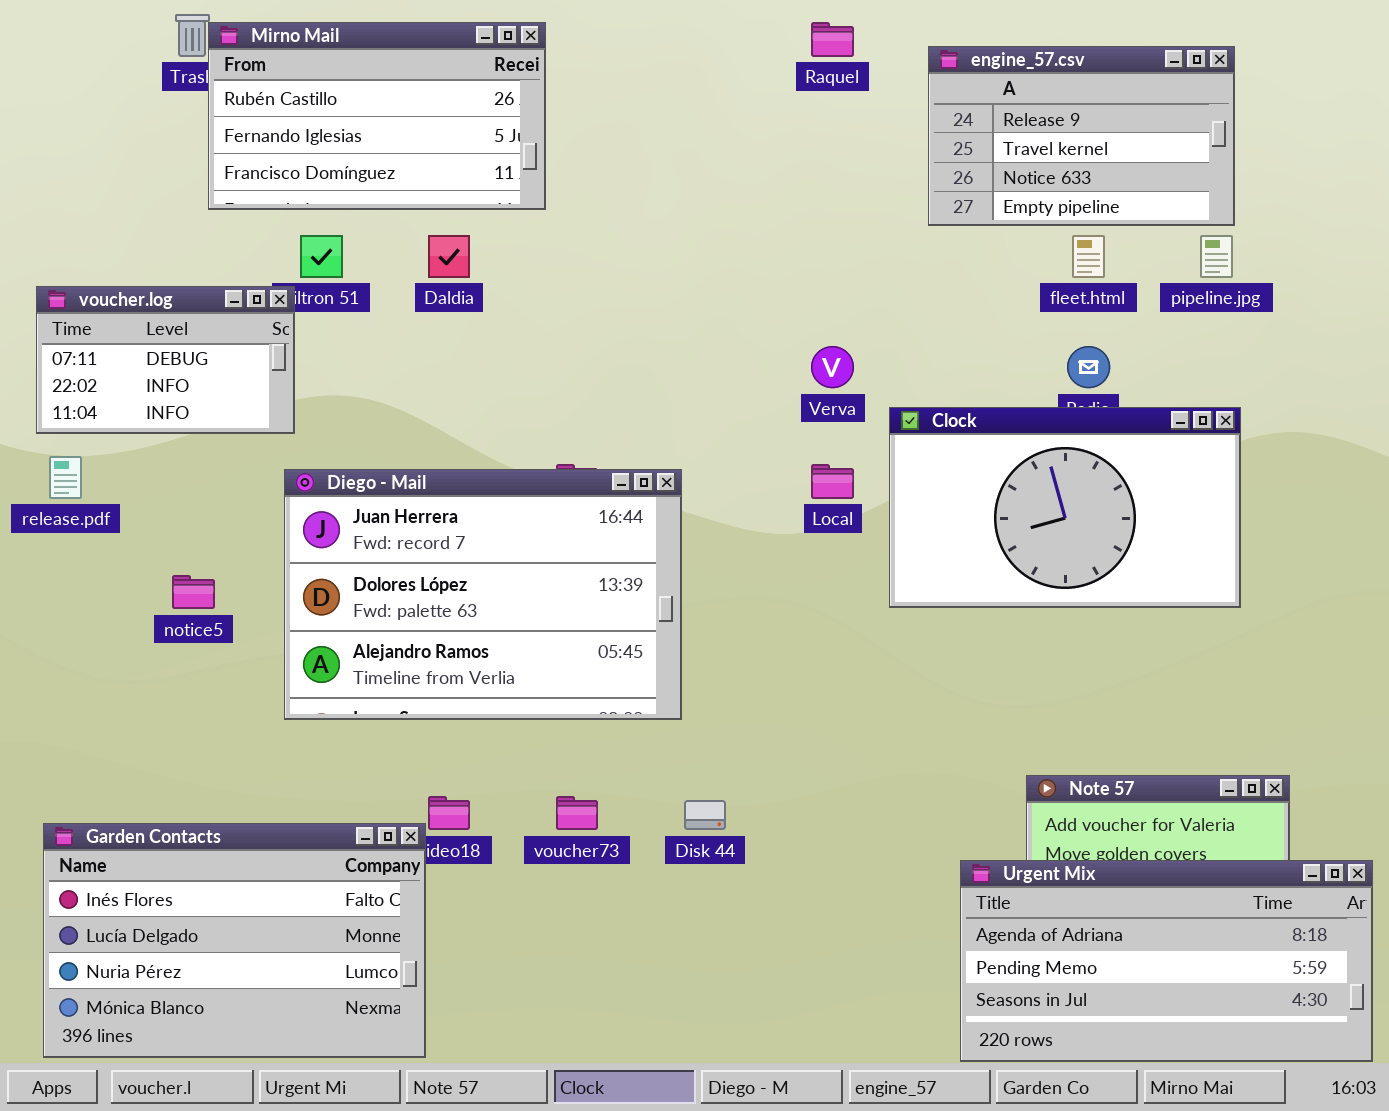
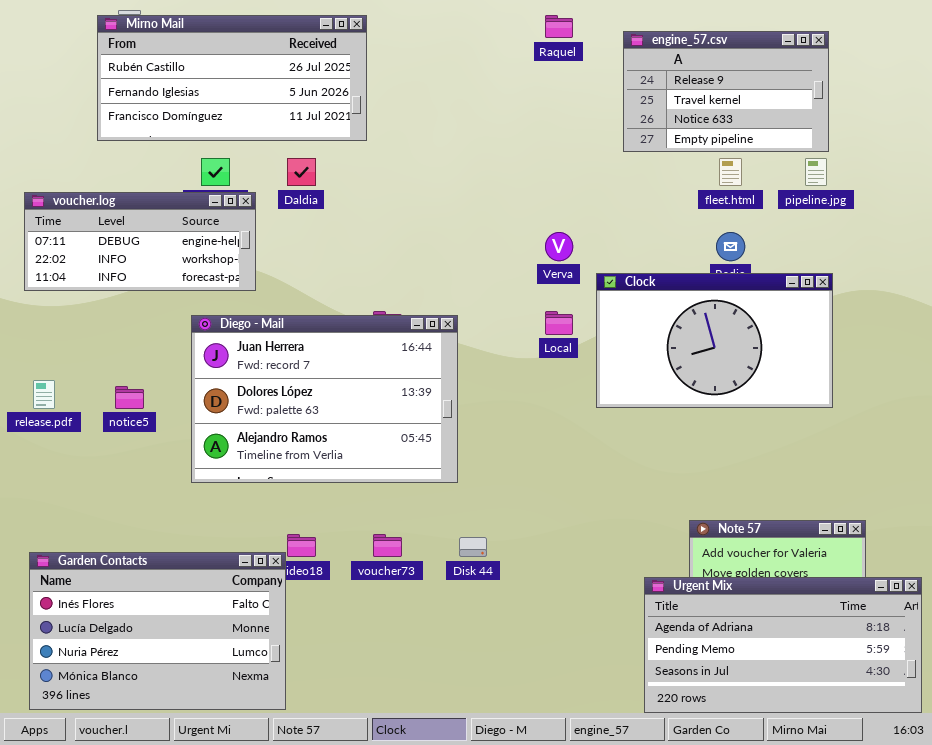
Mirno Mail: [208,22,546,210] -> [97,15,367,141], resized
voucher.log: [36,286,295,434] -> [24,192,256,291], resized
release.pdf: [49,456,82,499] -> [33,380,55,409], moved

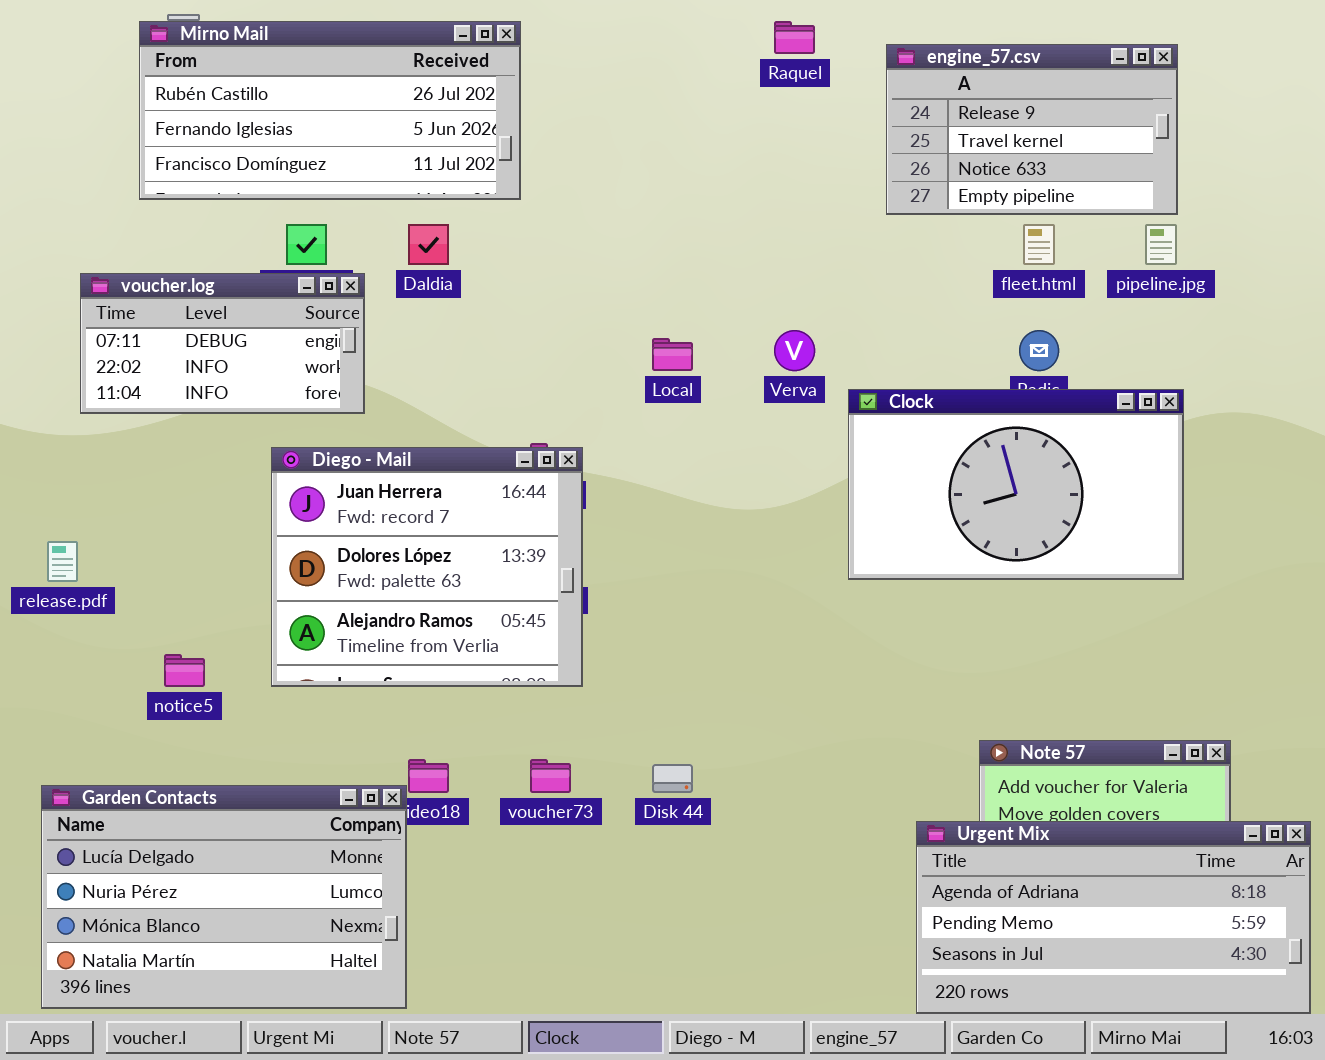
voucher.log: [24,192,256,291] -> [80,273,365,414], resized
Local: [545,311,573,335] -> [652,338,693,371], moved
Diego - Mail: [191,315,458,483] -> [271,447,583,687], resized
notice5: [115,386,144,409] -> [164,654,205,687], moved
Garden Contacts: [29,552,286,710] -> [41,785,407,1009], scrolled down 1 row

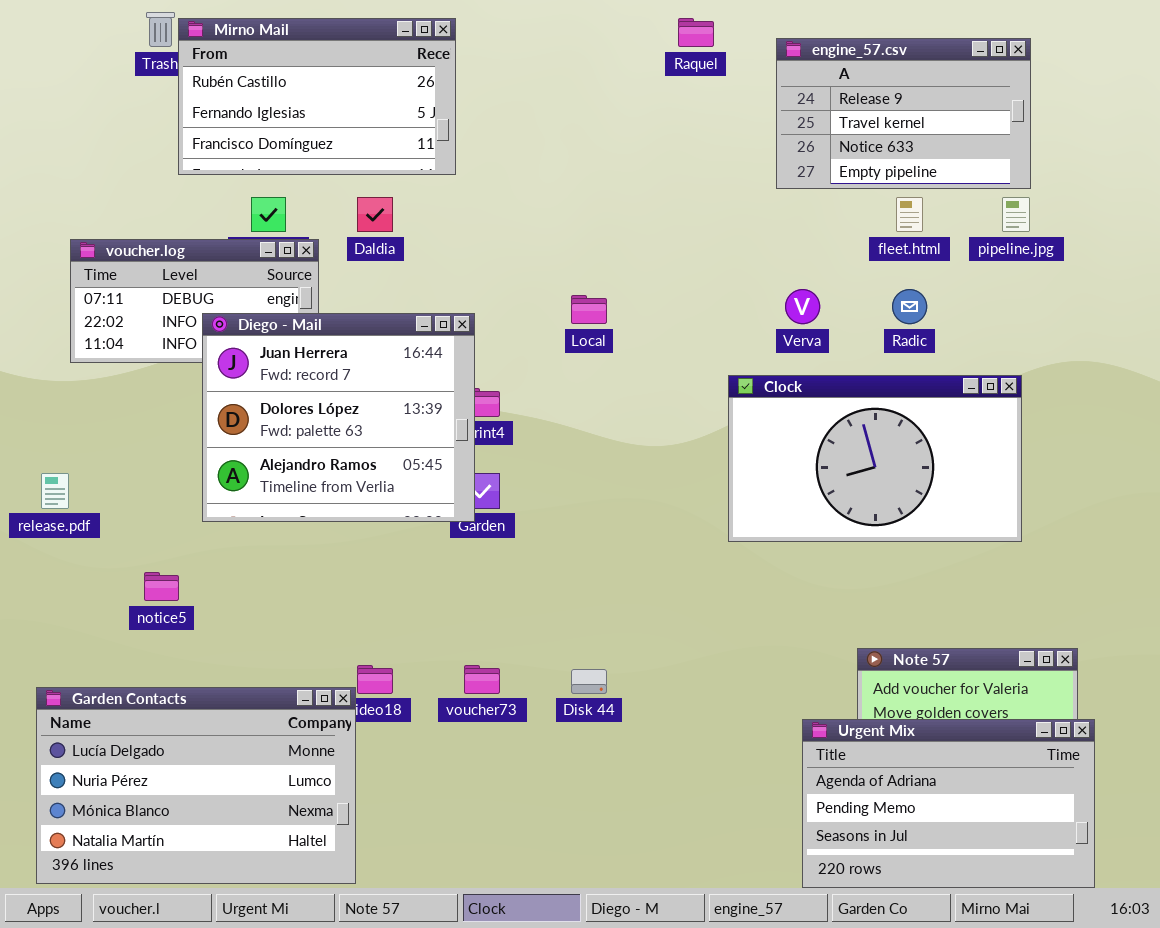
Mirno Mail: [139,21,521,200] -> [178,18,456,175], resized
Verva: [774,330,815,371] -> [785,289,820,324], moved
Clock: [848,389,1184,580] -> [728,375,1022,542], moved
Diego - Mail: [271,447,583,687] -> [202,313,475,522], moved
Urgent Mix: [916,821,1311,1014] -> [802,719,1095,888], resized

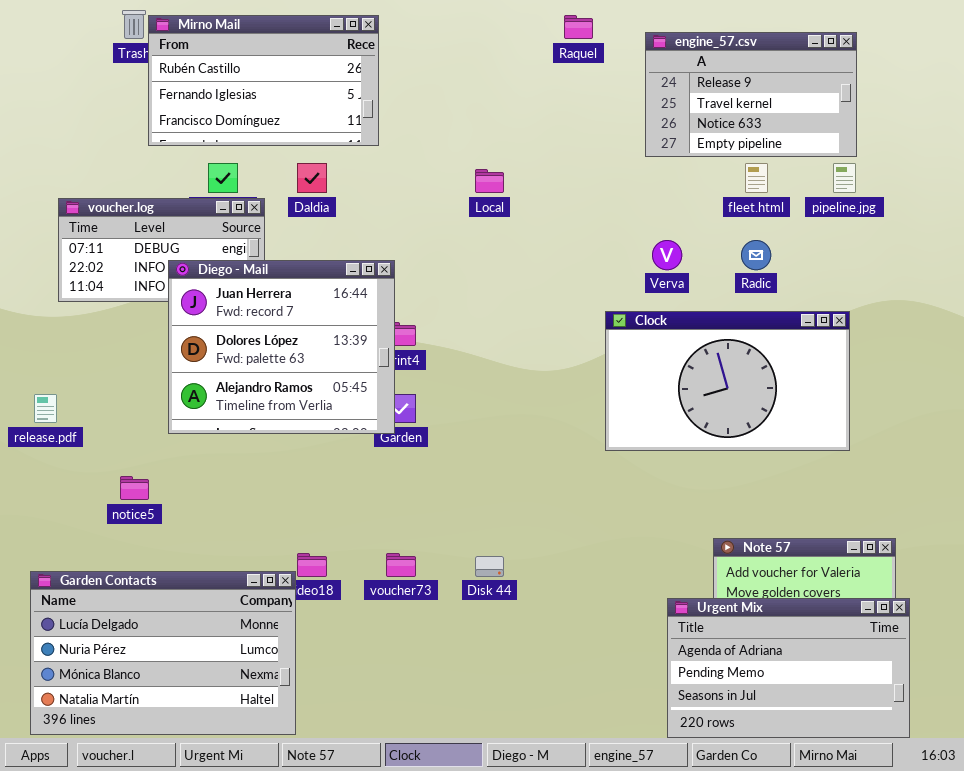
Local: [571,295,607,324] -> [475,169,504,193], moved

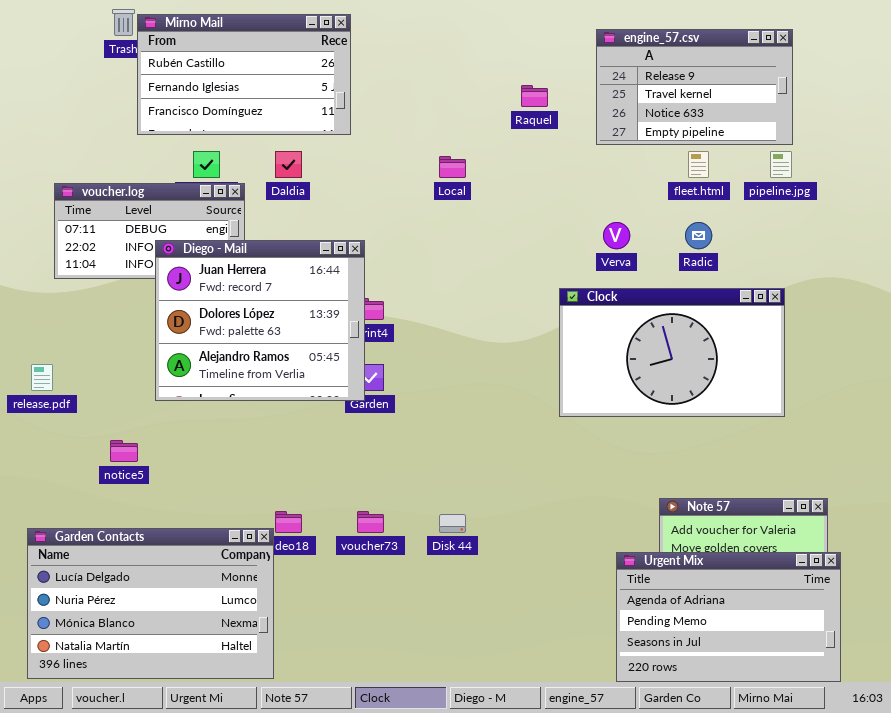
Raquel: [564,15,593,39] -> [521,85,548,107], moved

